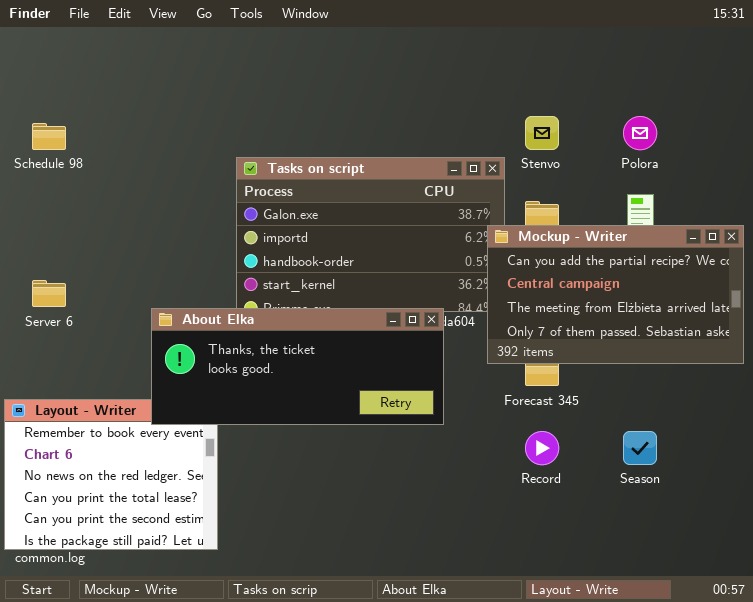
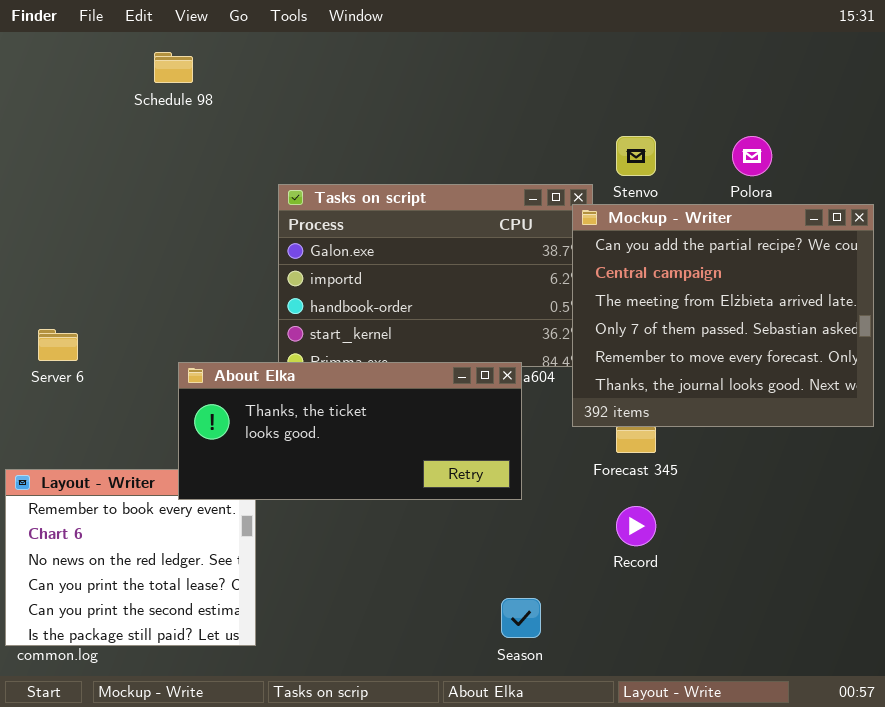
Schedule 98: [32,123,66,150] -> [154,52,193,83], moved
Mockup - Writer: [487,225,744,364] -> [572,204,874,427], resized
Season: [623,431,657,465] -> [501,598,541,638], moved

